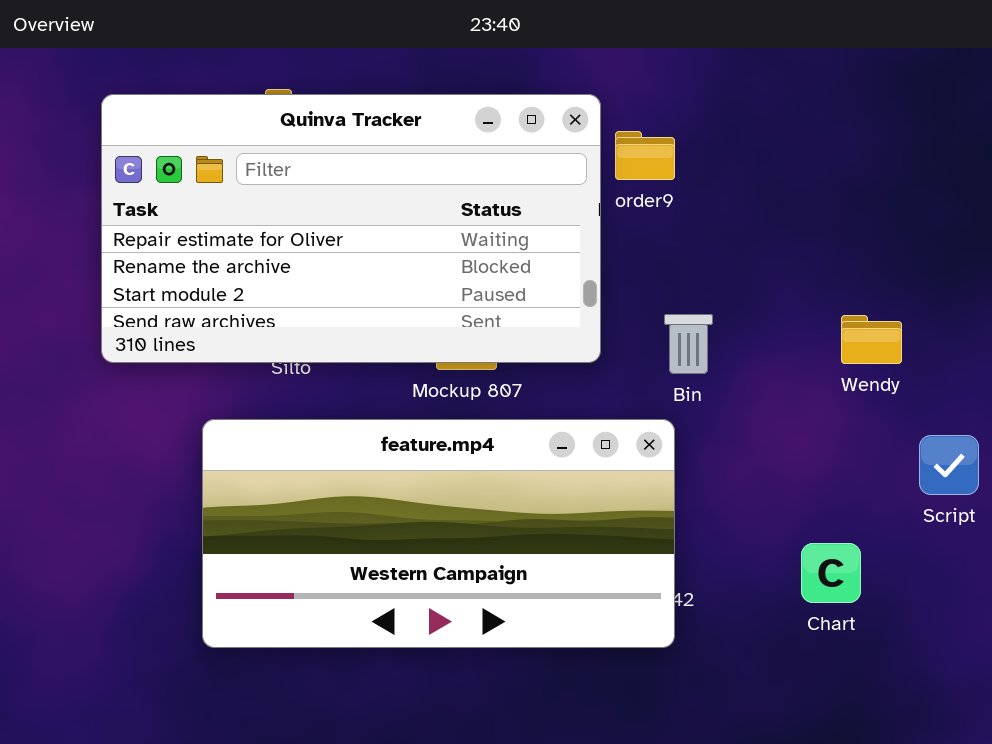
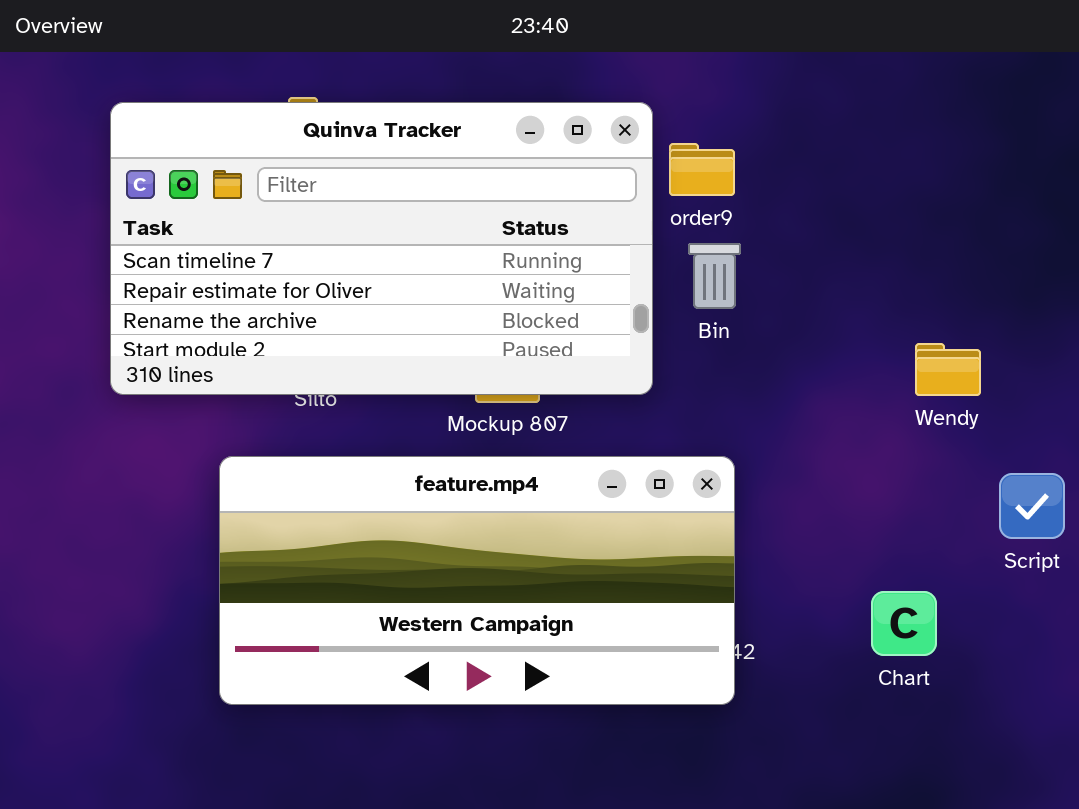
Quinva Tracker: [101,94,601,363] -> [110,102,653,395], scrolled up 1 row
Bin: [664,314,713,374] -> [688,243,741,309], moved

